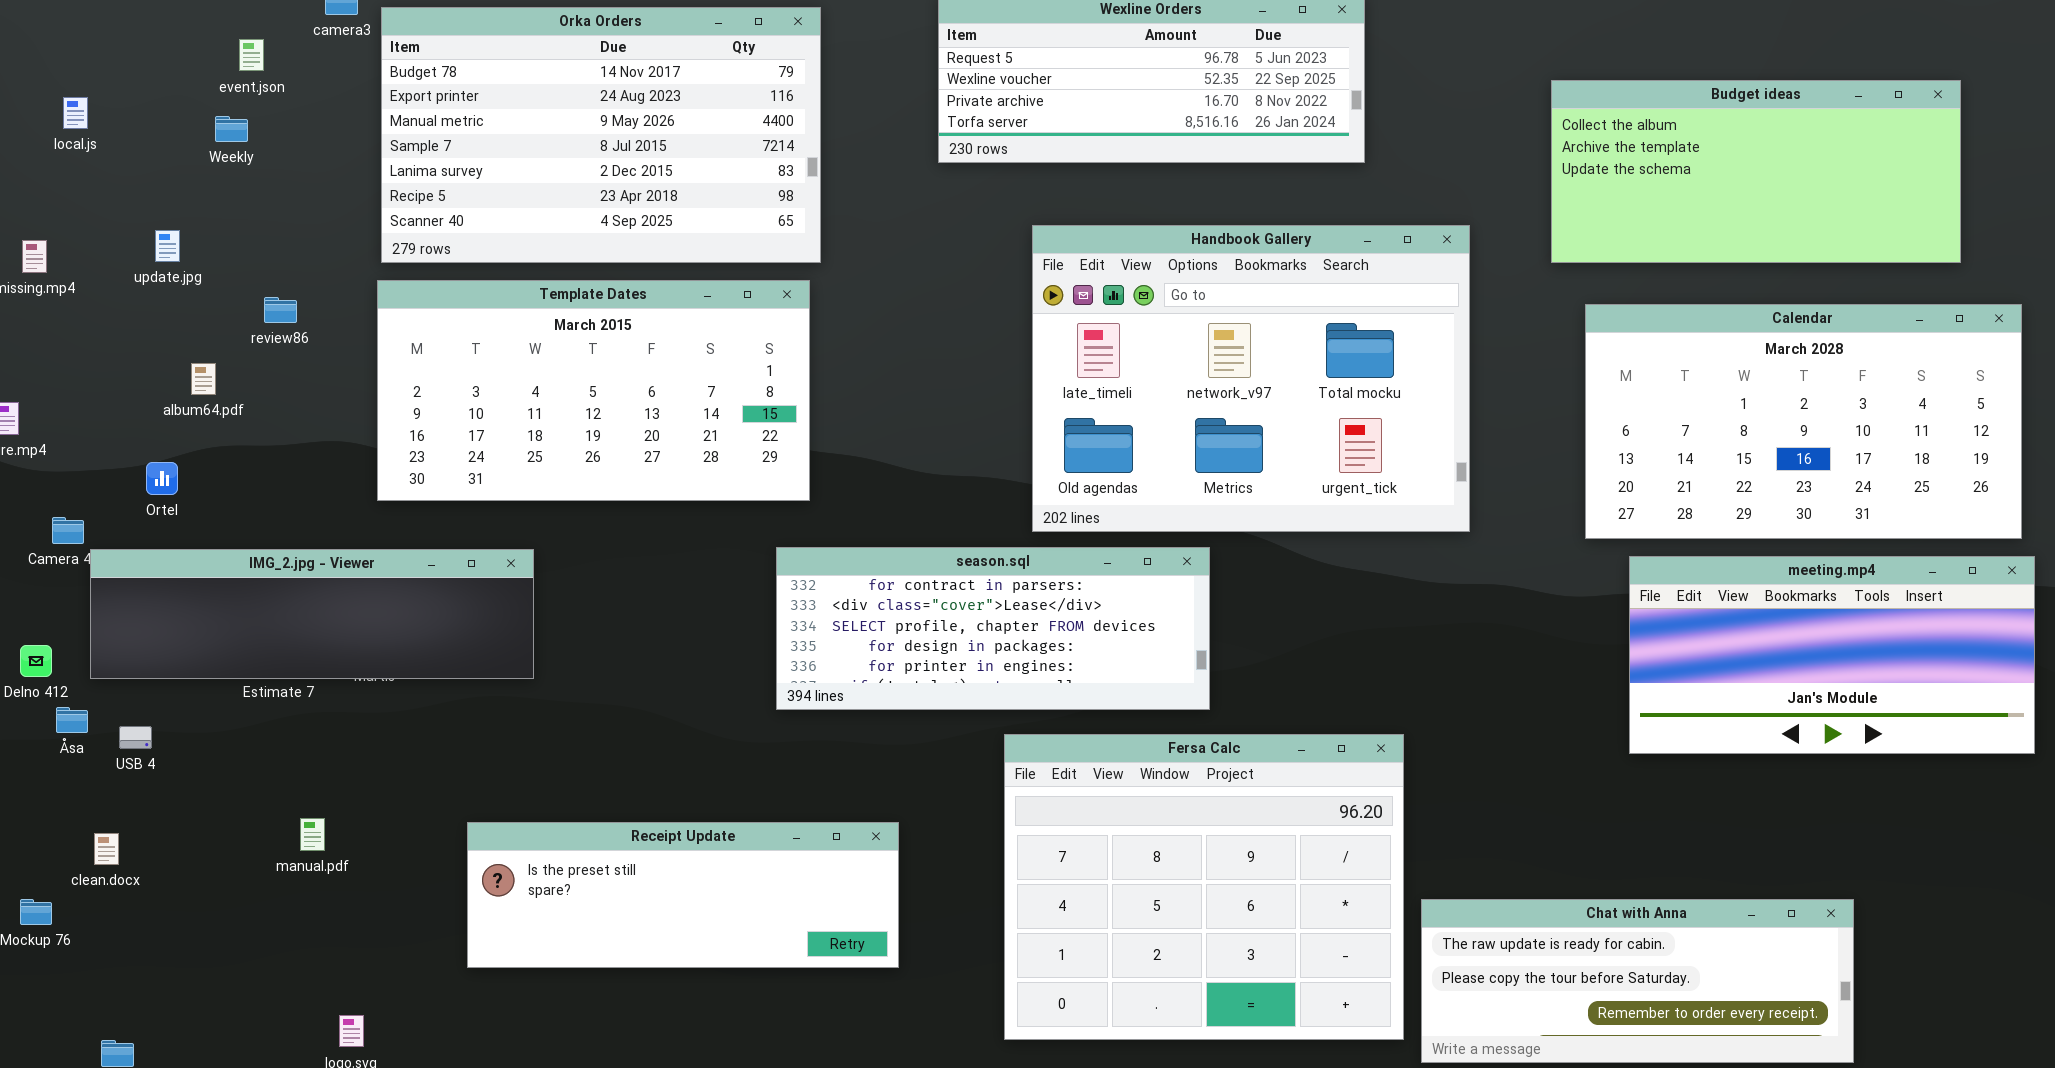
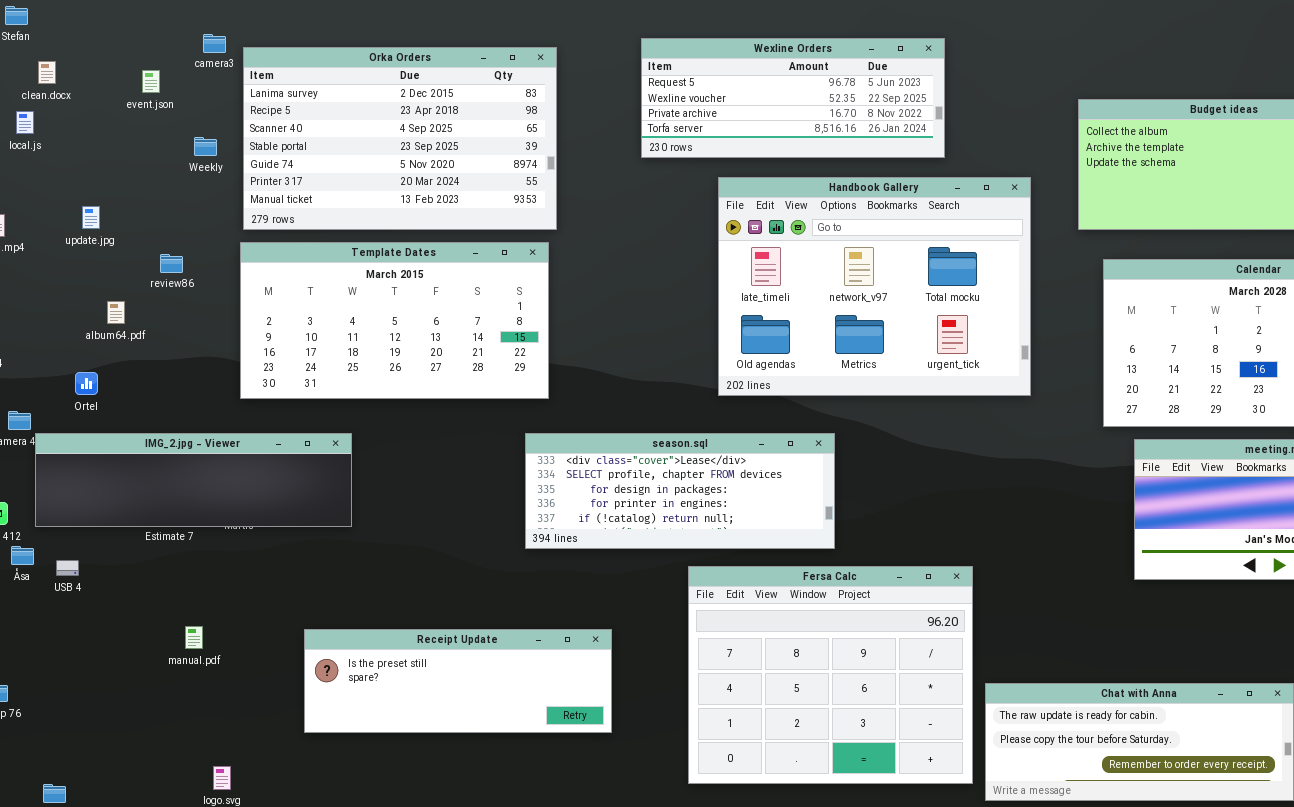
Orka Orders: [381,7,821,263] -> [243,47,557,230], scrolled down 4 rows
Weekly: [215,116,248,142] -> [194,137,217,156], moved
Handbook Gallery: [1032,225,1470,532] -> [718,177,1031,396], moved
season.sql: [776,547,1210,710] -> [525,433,835,549], scrolled down 1 row
clean.docx: [94,833,119,865] -> [38,61,56,84], moved

